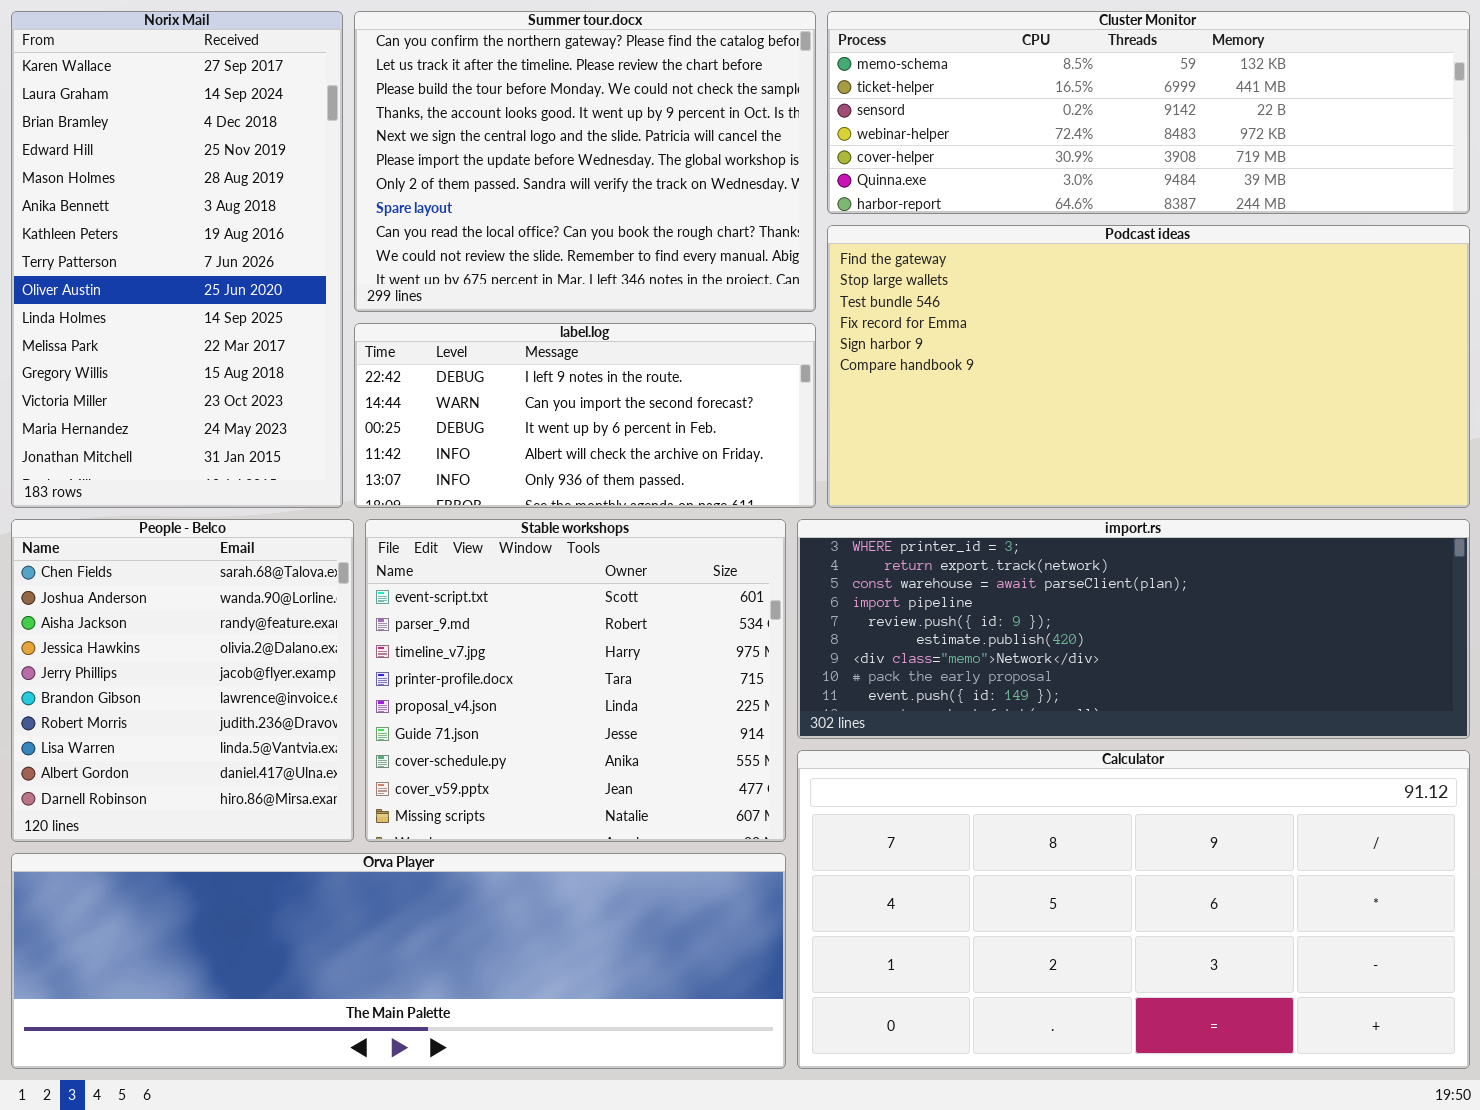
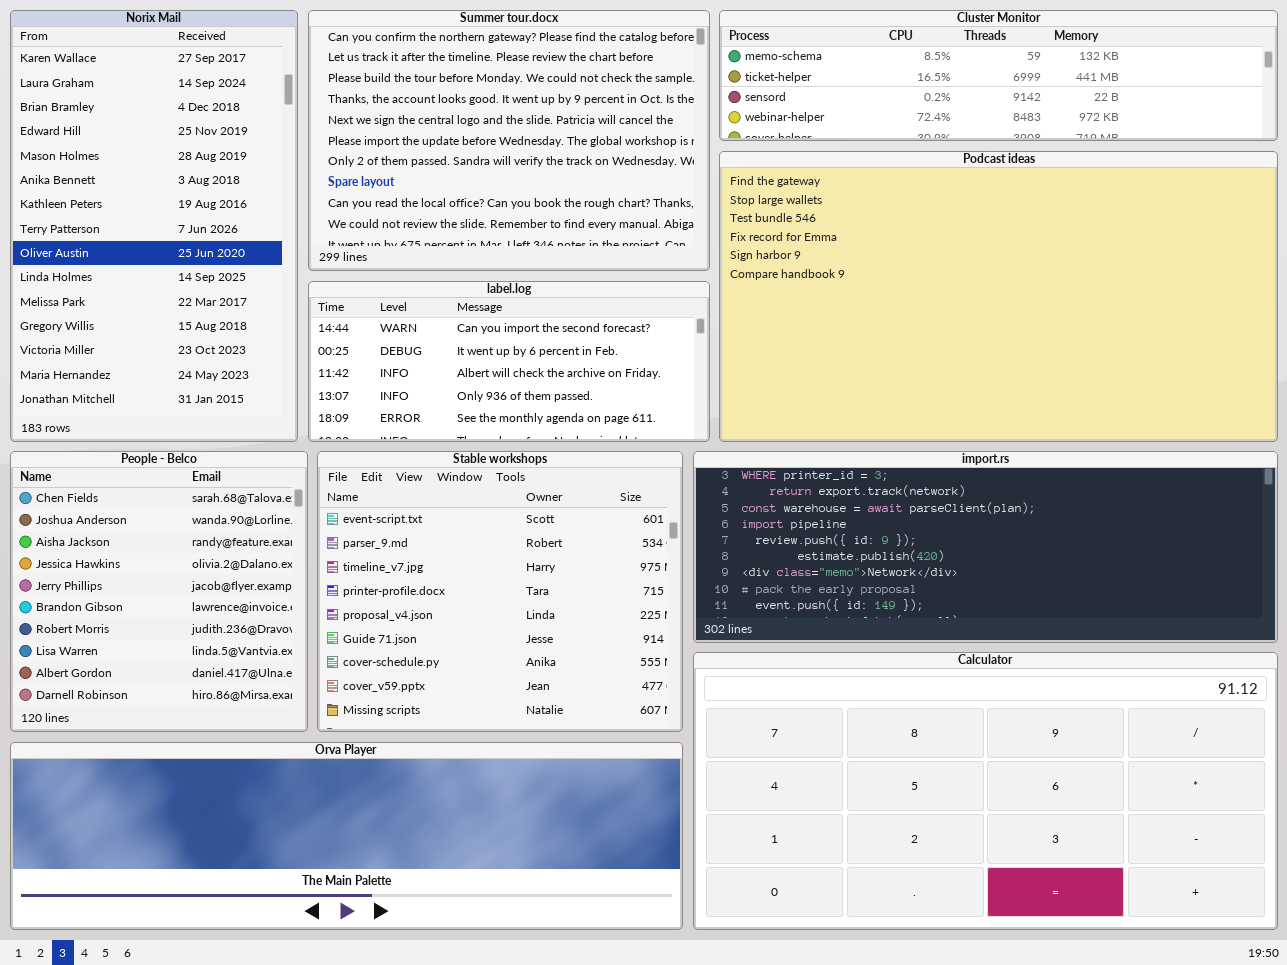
Cluster Monitor: [827,11,1470,214] -> [719,10,1278,141], resized
Podcast ideas: [827,225,1470,508] -> [719,151,1278,442], resized
label.log: [354,323,816,508] -> [308,281,710,442], scrolled down 1 row

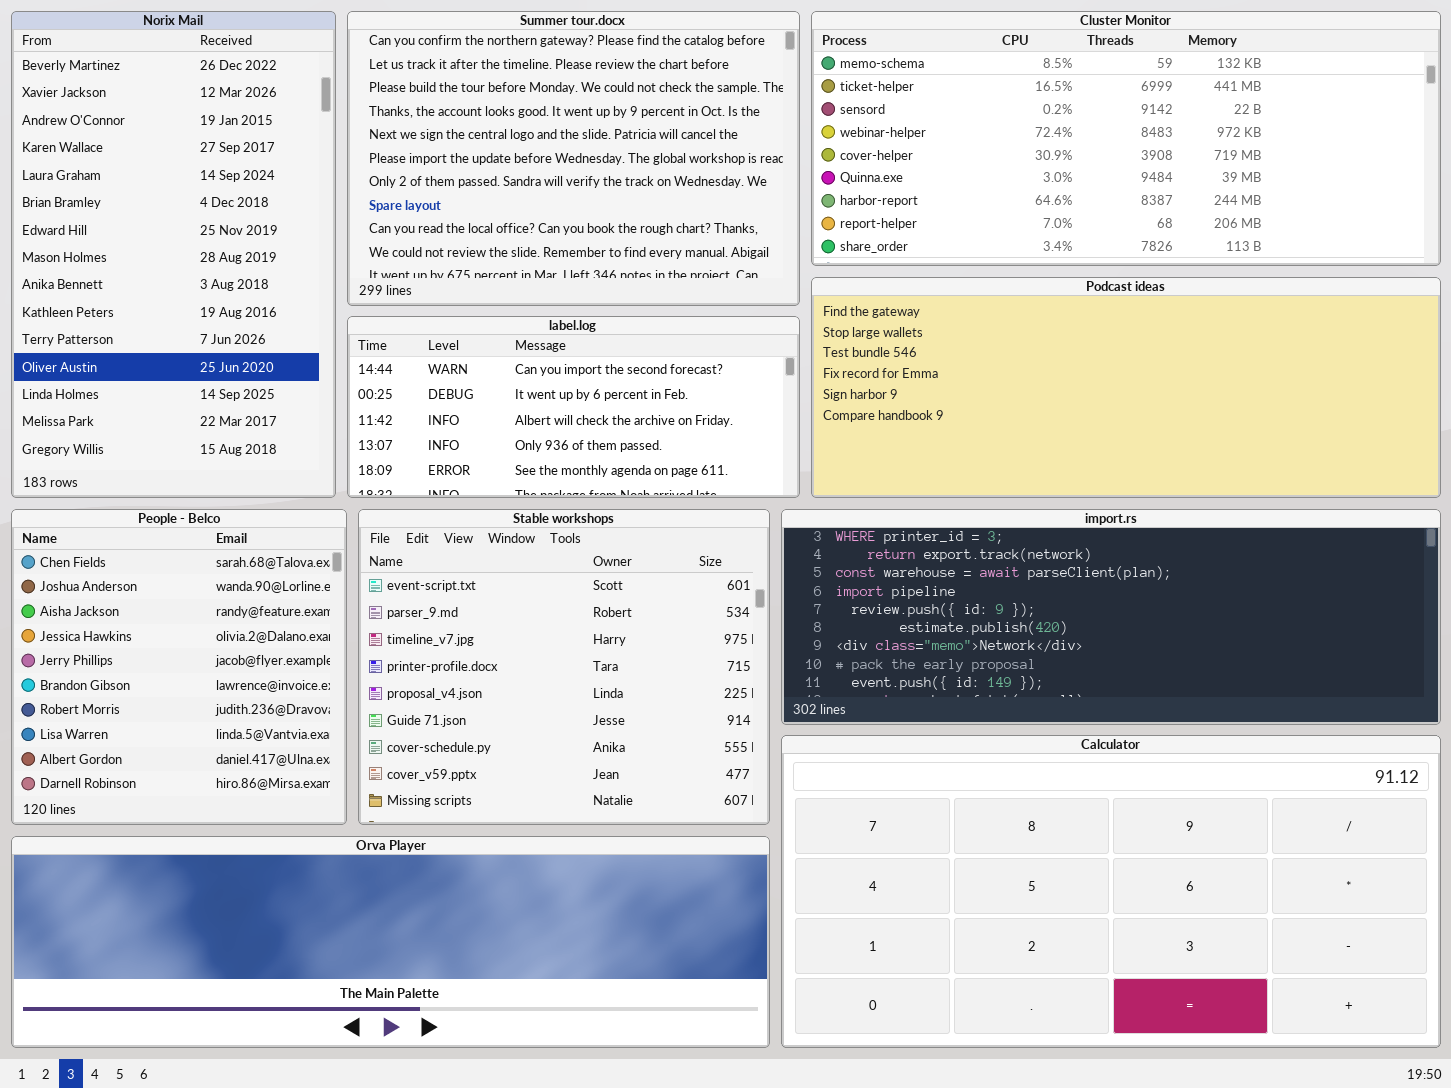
Norix Mail: [10,10,298,442] -> [11,11,336,498], scrolled up 3 rows
Cluster Monitor: [719,10,1278,141] -> [811,11,1441,266], resized
Podcast ideas: [719,151,1278,442] -> [811,277,1441,498], resized

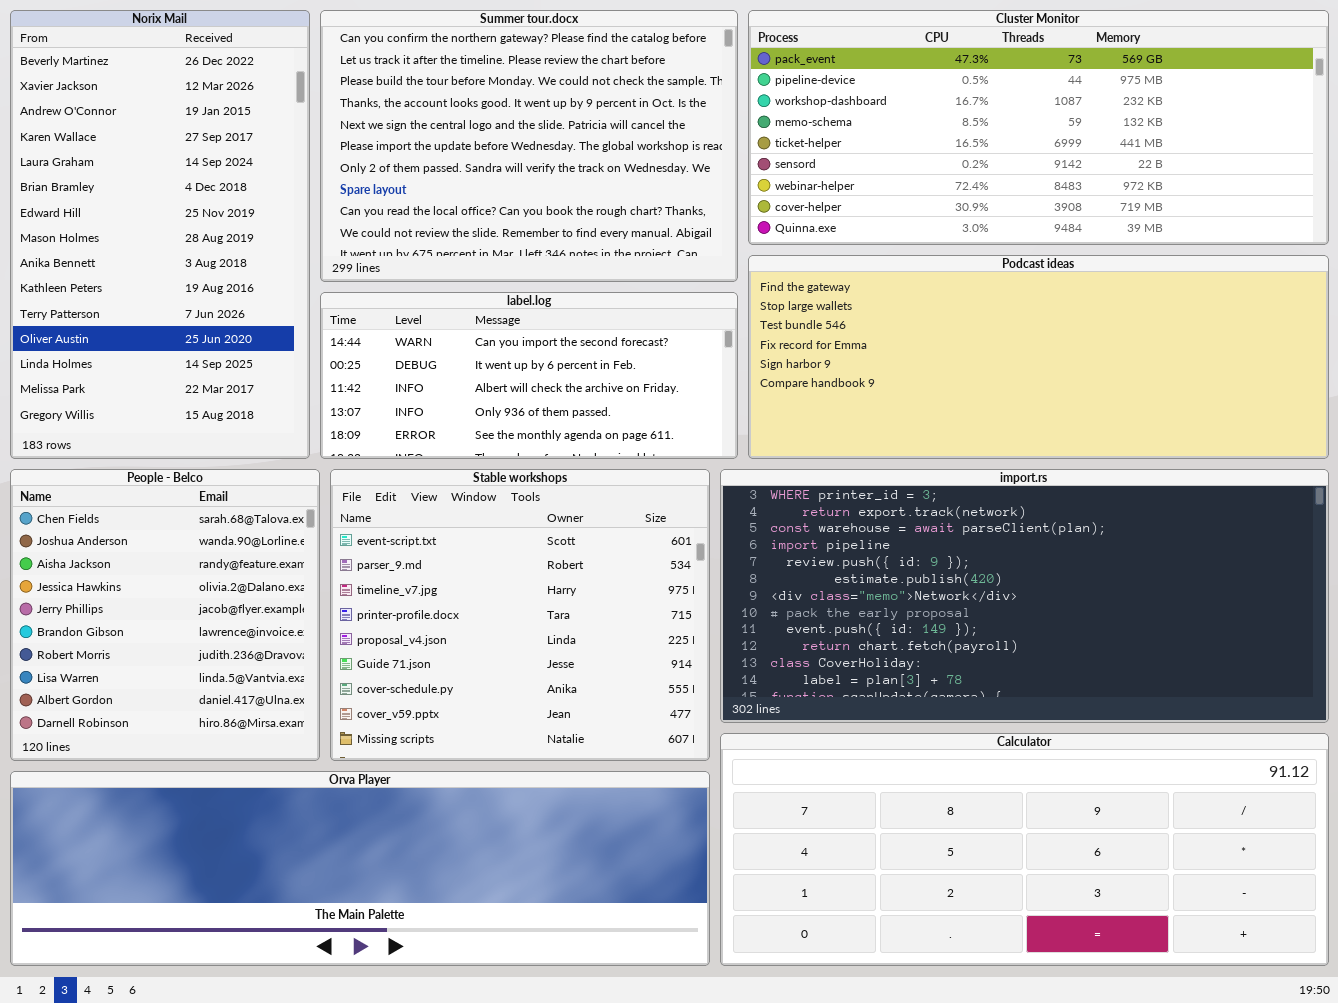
Cluster Monitor: [811,11,1441,266] -> [748,10,1329,245], scrolled up 3 rows
import.rs: [781,509,1441,725] -> [720,469,1329,723], resized
Calculator: [781,735,1441,1048] -> [720,733,1329,966], resized

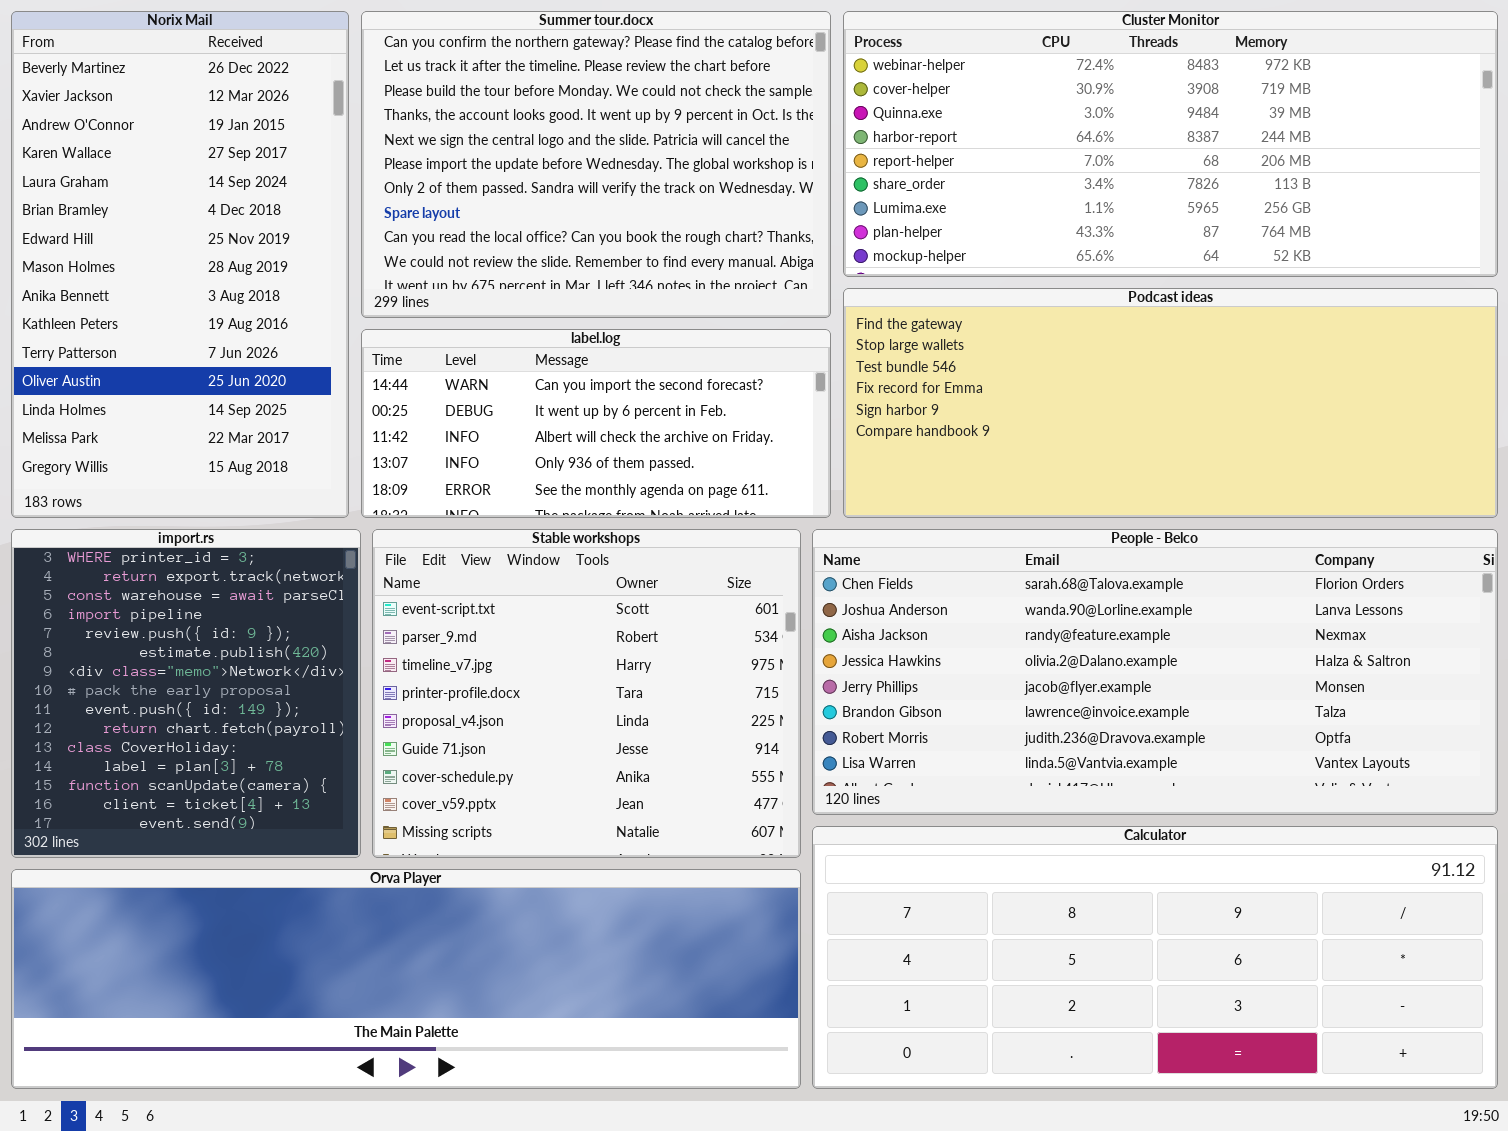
Cluster Monitor: [748,10,1329,245] -> [843,11,1498,277], scrolled down 6 rows
People - Belco: [10,469,320,761] -> [812,529,1498,815], moved, resized
import.rs: [720,469,1329,723] -> [11,529,361,858], moved, resized

